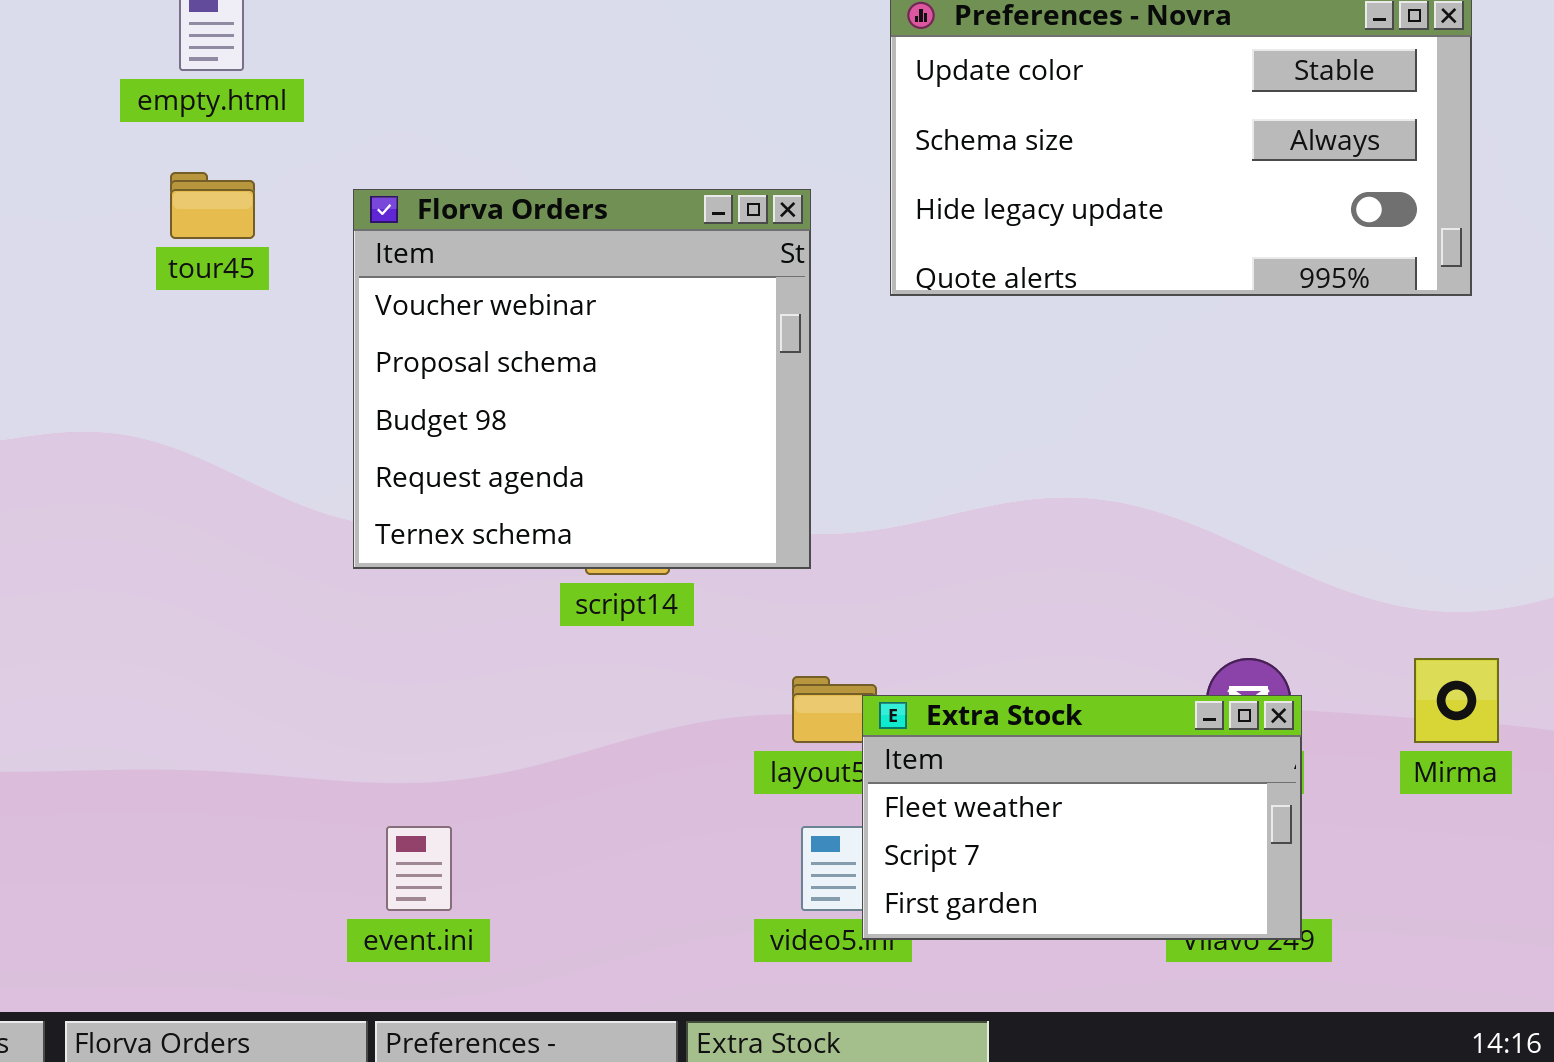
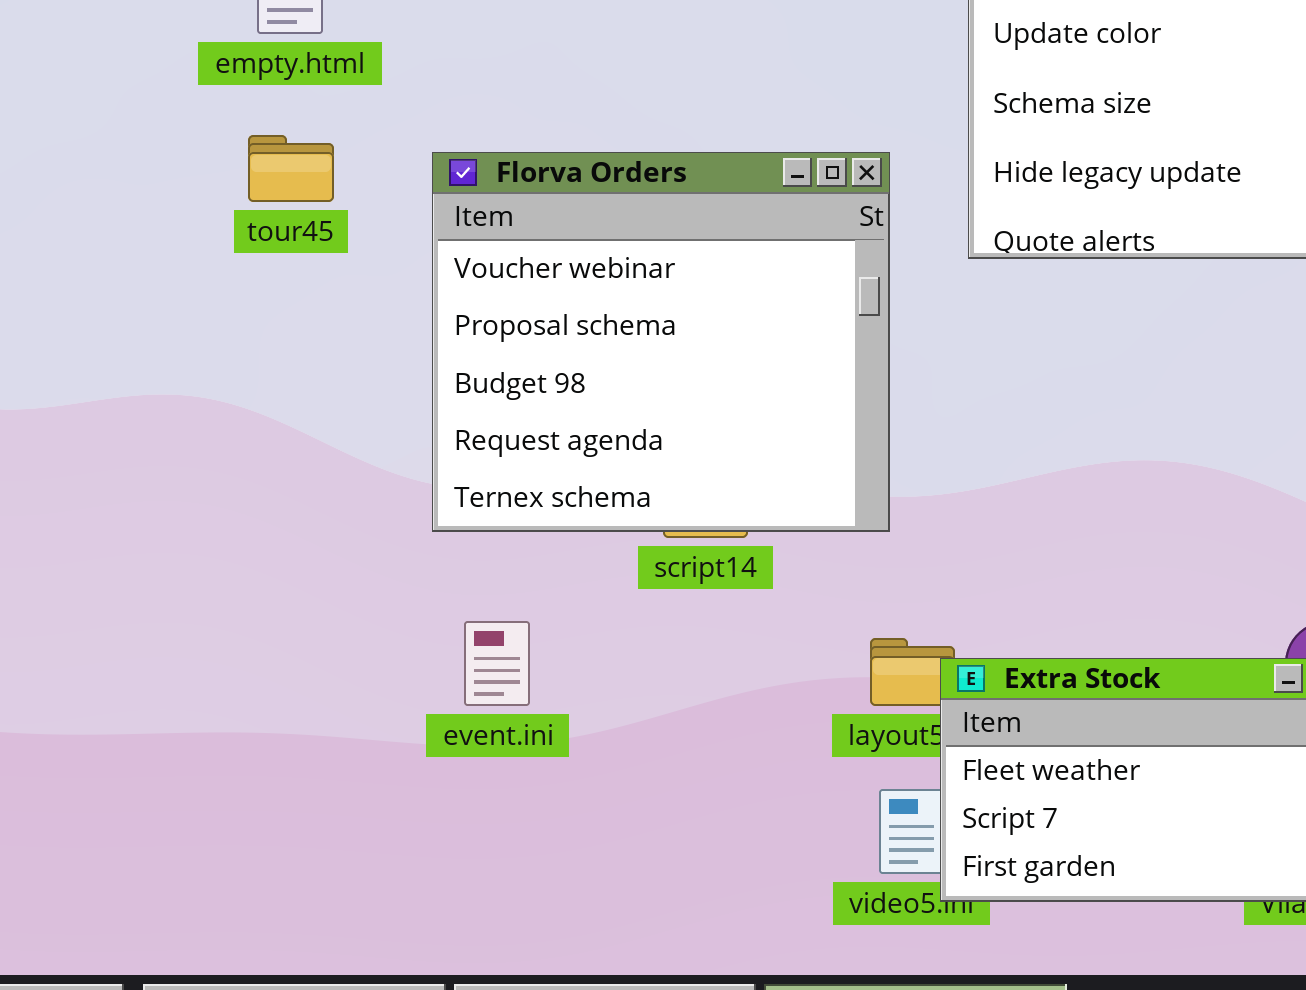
event.ini: [386,826,452,911] -> [464,621,530,706], moved

